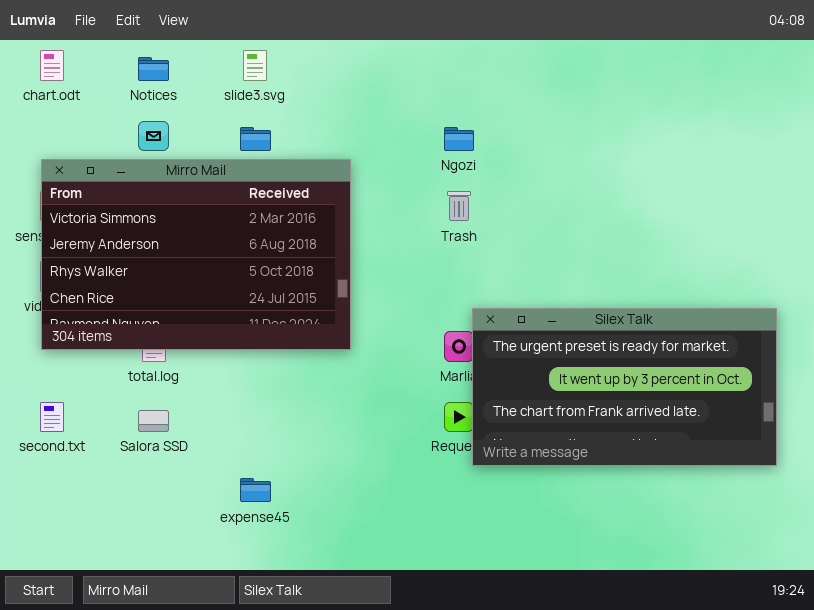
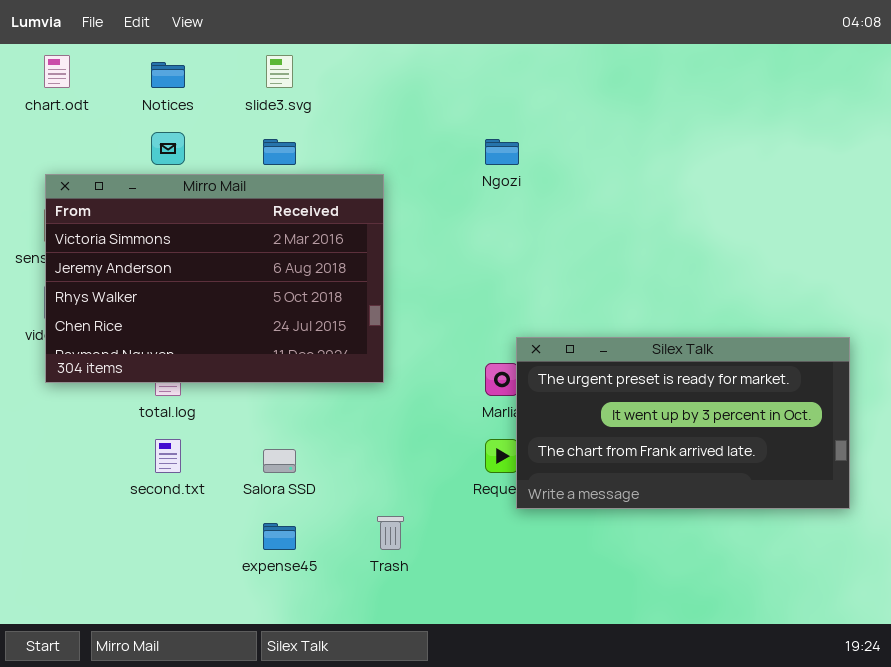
Trash: [447,191,471,221] -> [377,516,404,550], moved
second.txt: [40,402,64,432] -> [155,439,181,473], moved
Salora SSD: [138,410,169,432] -> [263,449,296,473], moved

